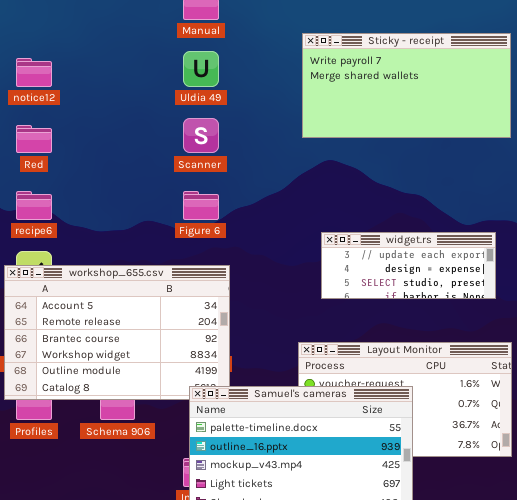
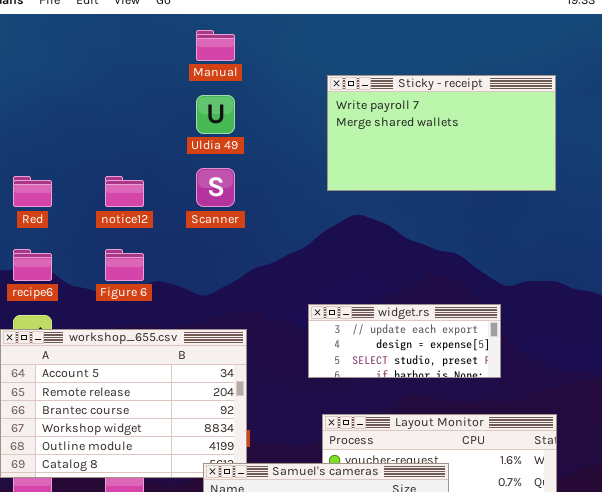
notice12: [16,58,52,87] -> [105,176,144,207], moved
Figure 6: [183,191,219,220] -> [105,249,144,281], moved
widget.rs: [321,232,496,299] -> [308,304,501,378], moved

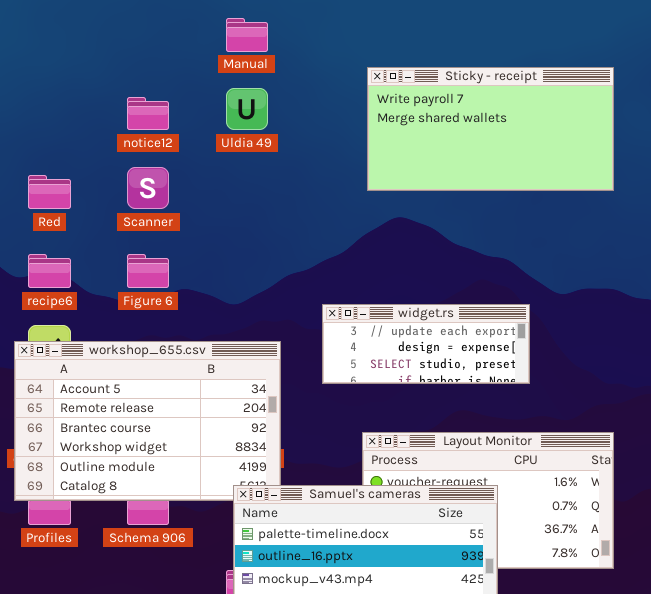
Scanner: [196,168,235,207] -> [127,167,169,209], moved
notice12: [105,176,144,207] -> [127,97,169,130], moved
widget.rs: [308,304,501,378] -> [322,304,530,384], moved

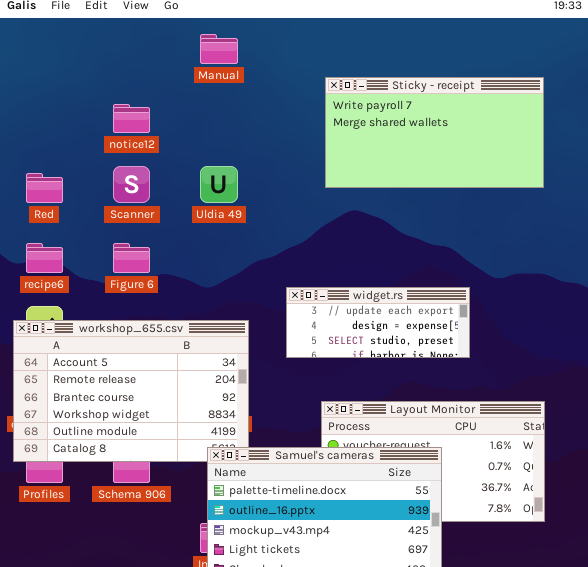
Uldia 49: [226,88,268,130] -> [200,166,238,203], moved

